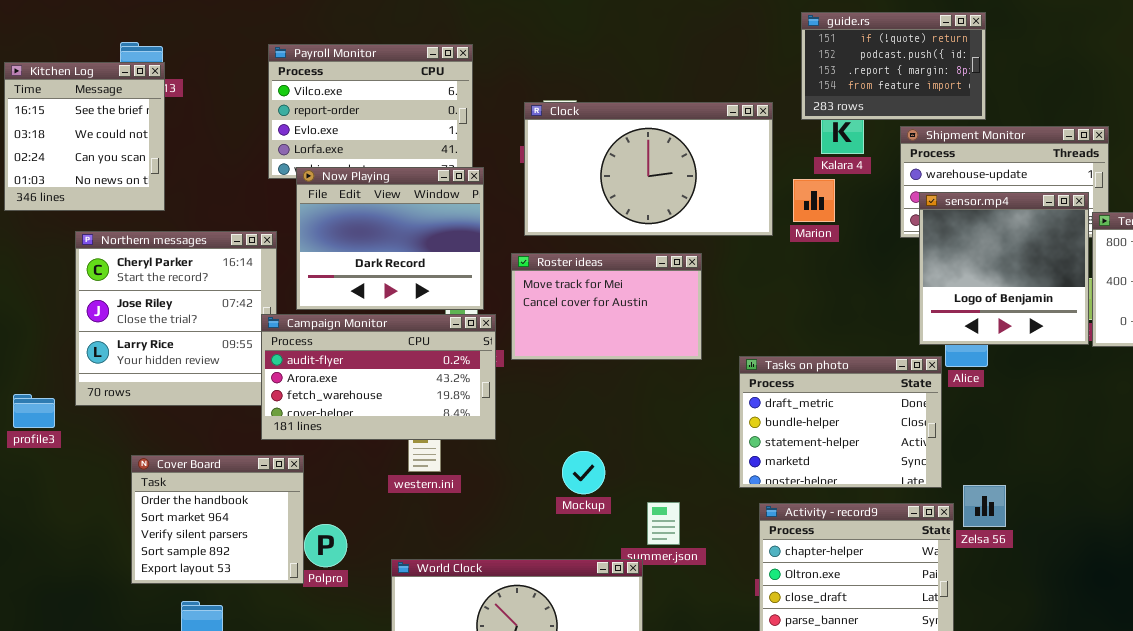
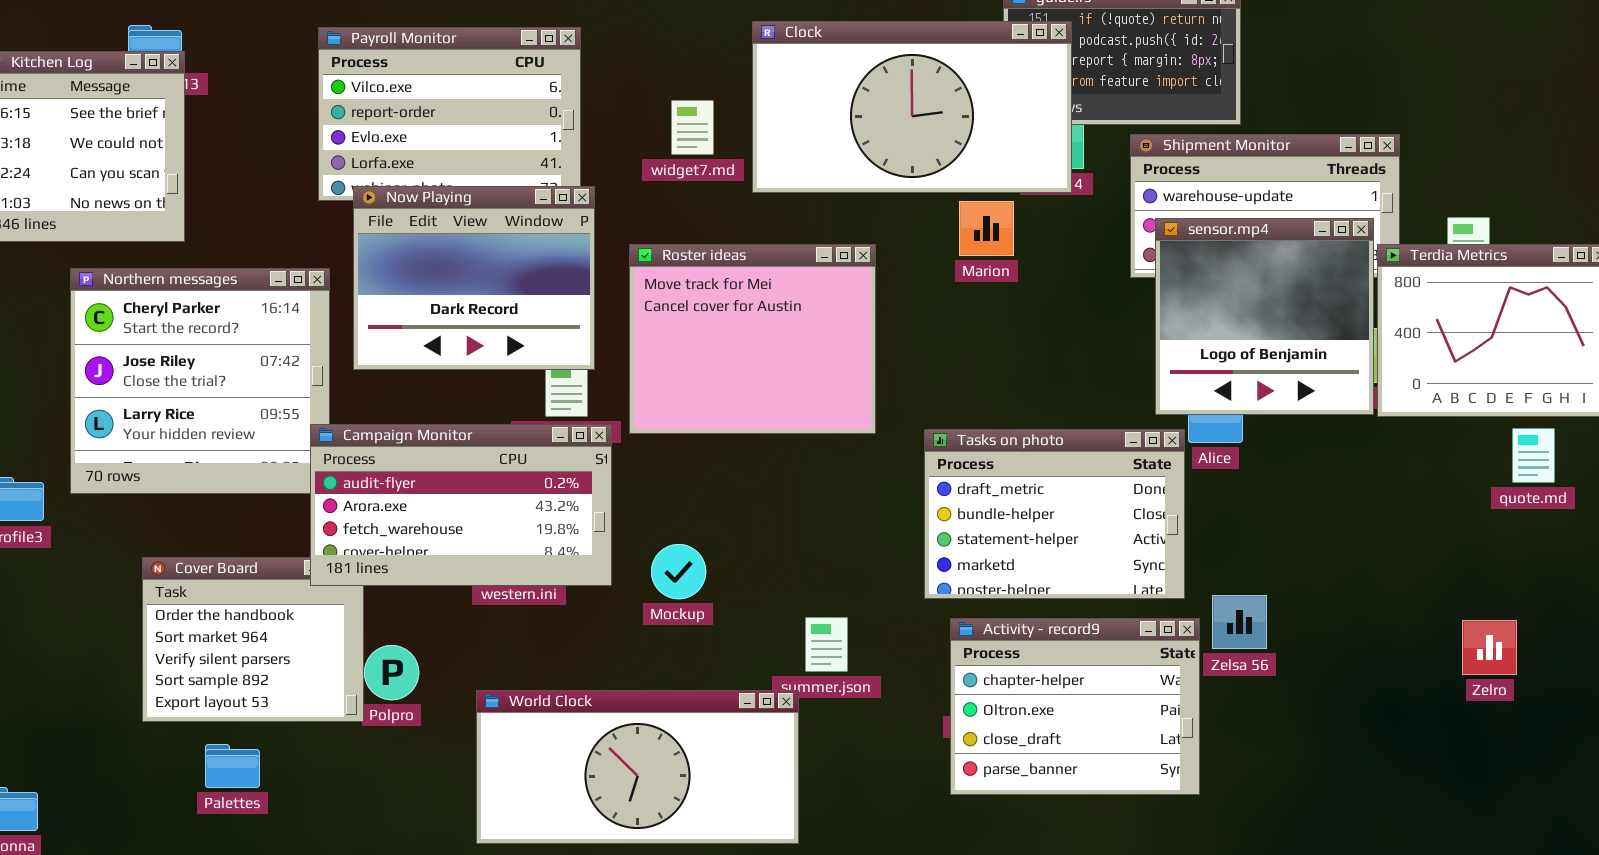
Clock: [524,102,773,236] -> [752,21,1072,193], moved
Marion: [793,179,835,222] -> [959,201,1014,256], moved
Roster ideas: [511,253,702,360] -> [629,244,876,434], resized
Campaign Monitor: [261,314,496,440] -> [310,424,612,586], moved
Mockup: [562,451,605,494] -> [651,544,706,599], moved

